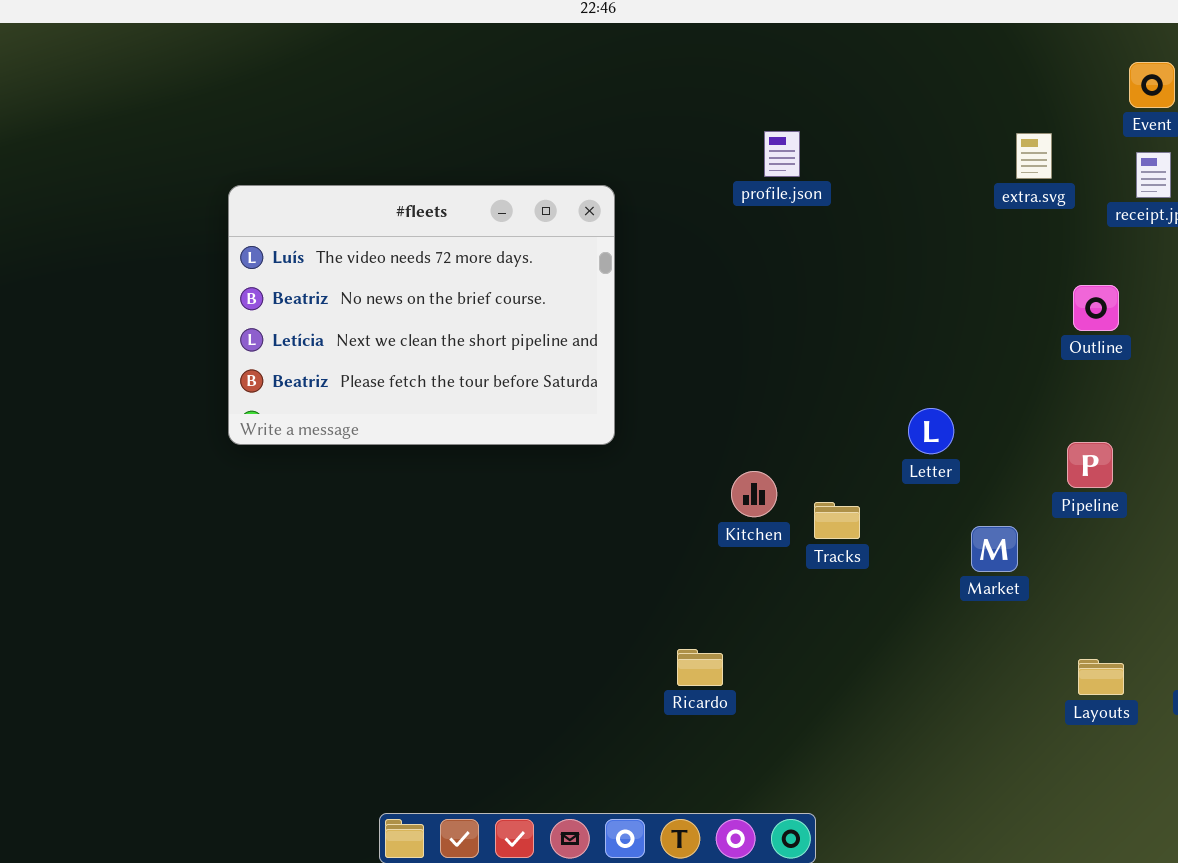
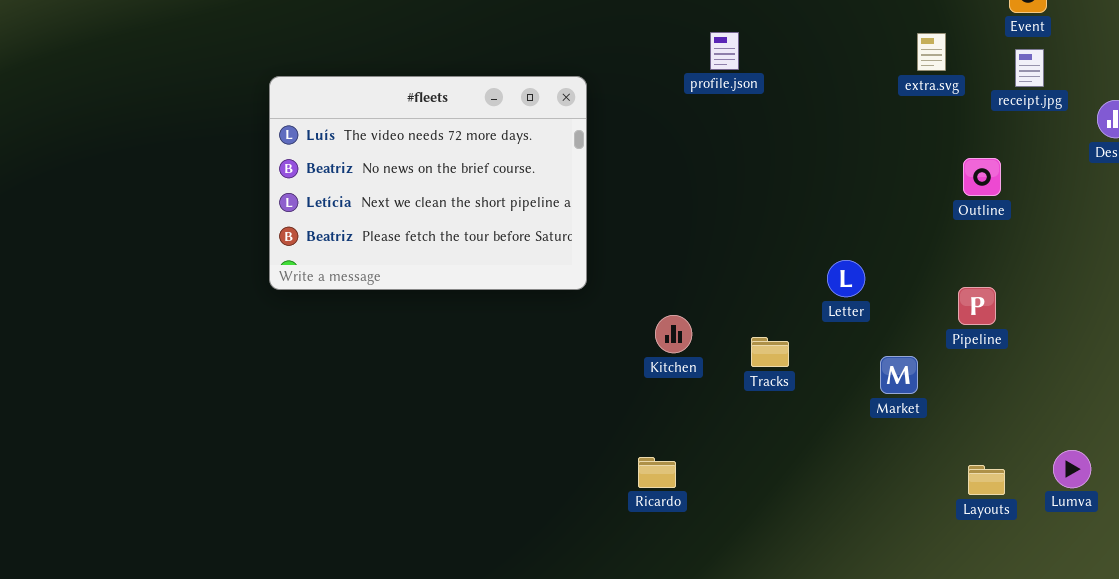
Kitchen: [731,471,777,517] -> [655,315,692,353], moved

